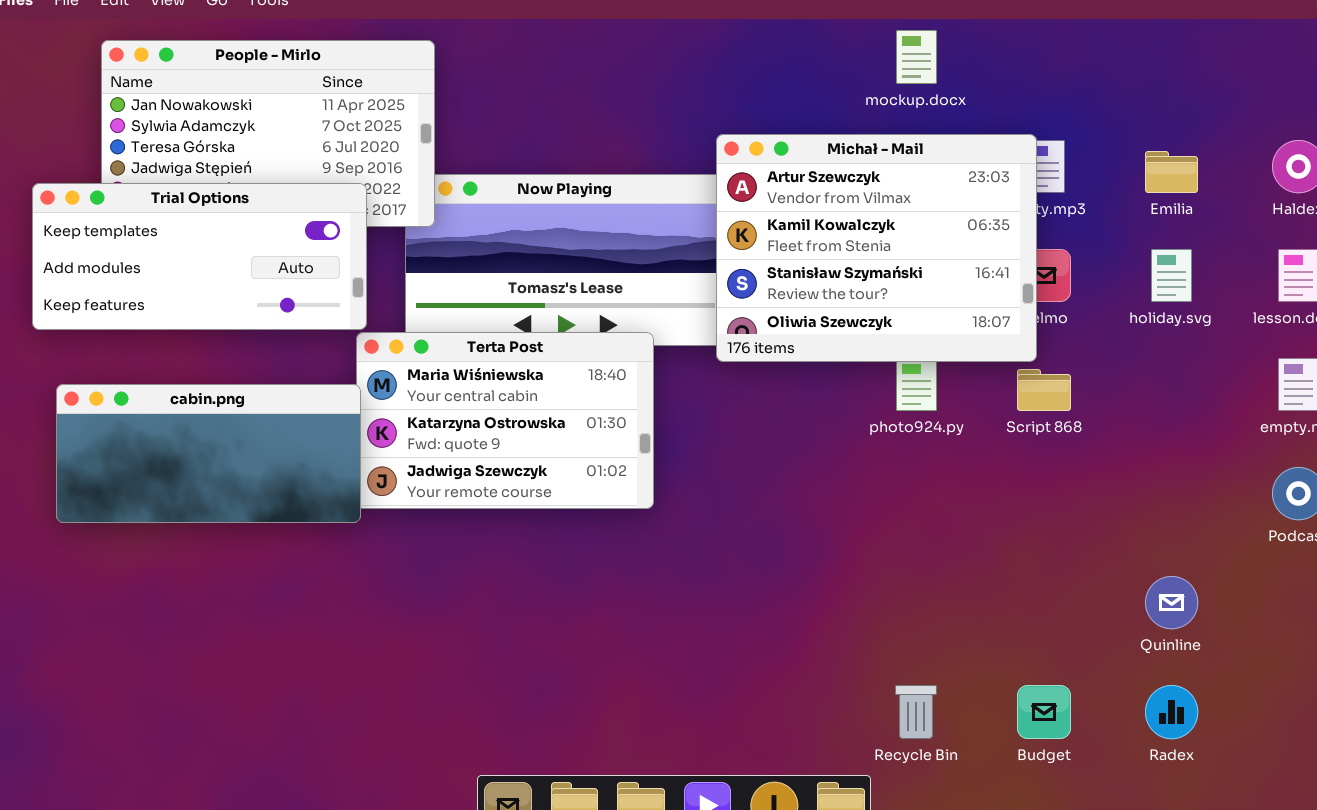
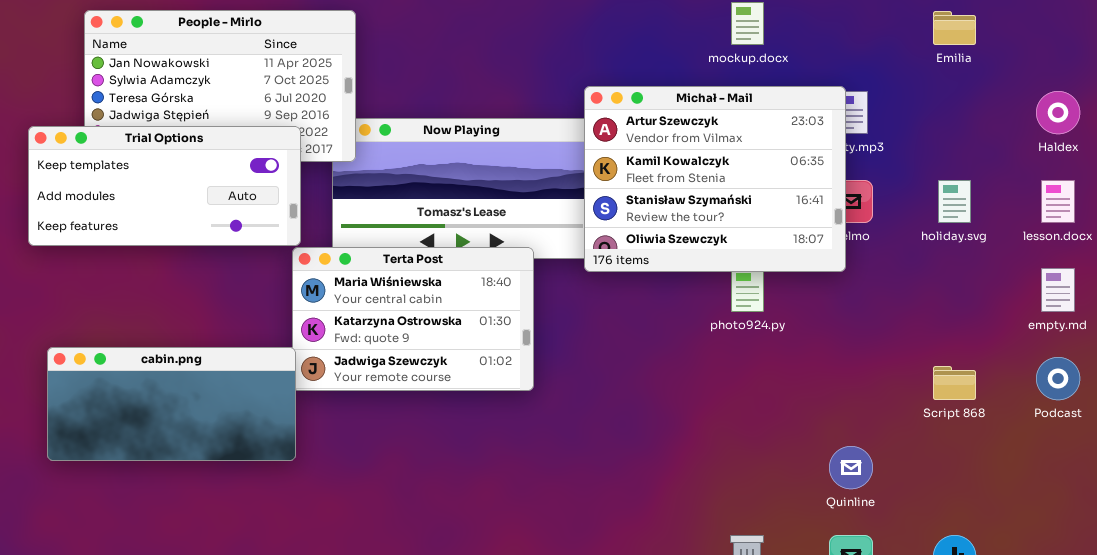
Emilia: [1145,151,1198,193] -> [933,11,976,45], moved
Script 868: [1017,369,1071,411] -> [933,366,976,400], moved
cabin.png: [56,384,361,523] -> [47,347,296,461], moved
Quinline: [1145,576,1198,629] -> [829,446,873,489], moved

